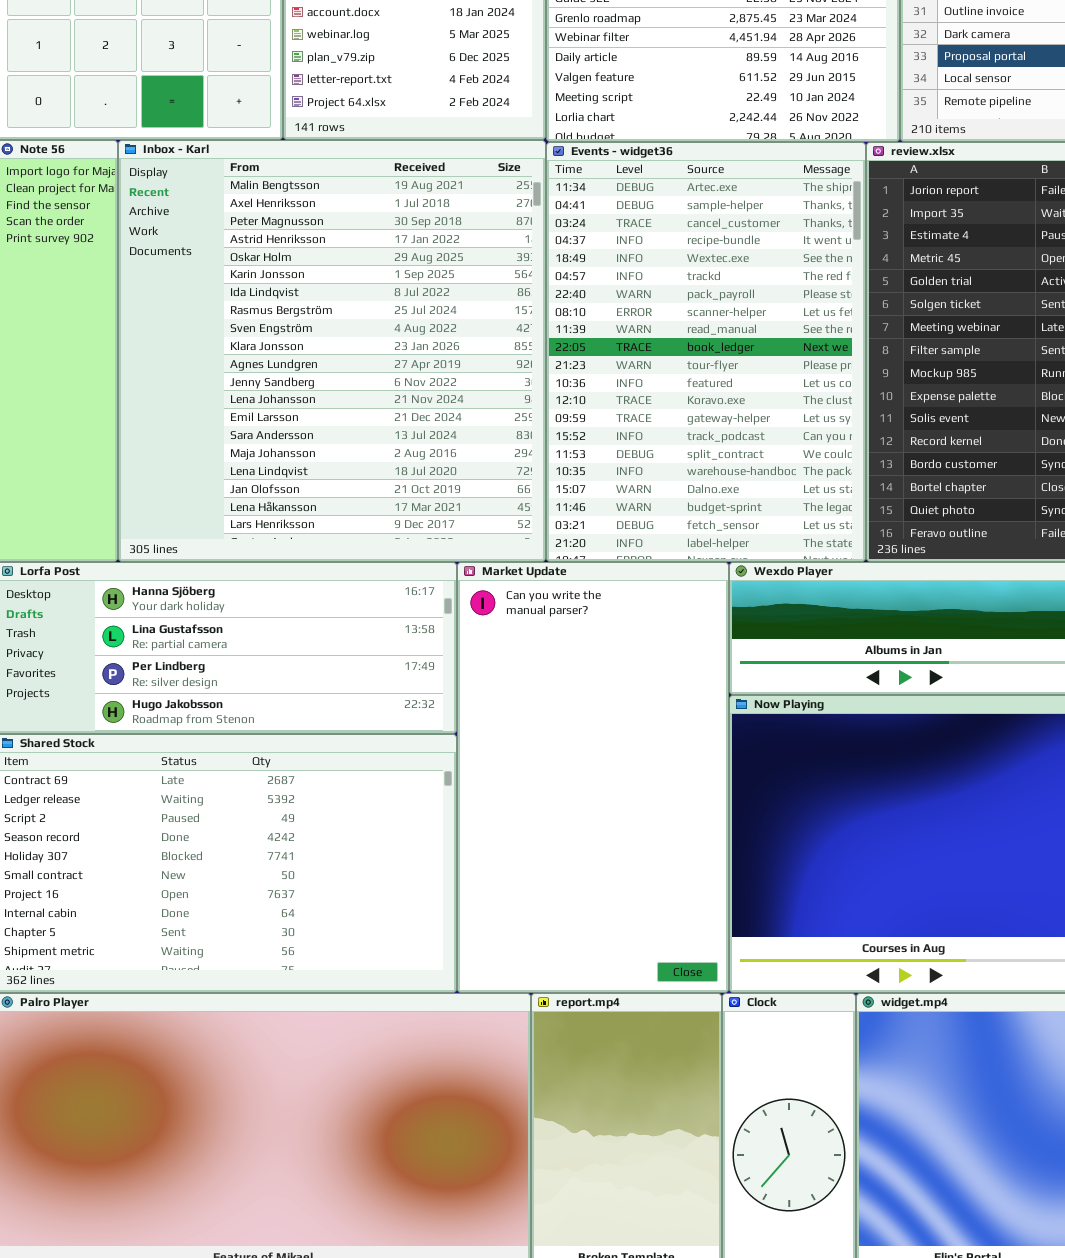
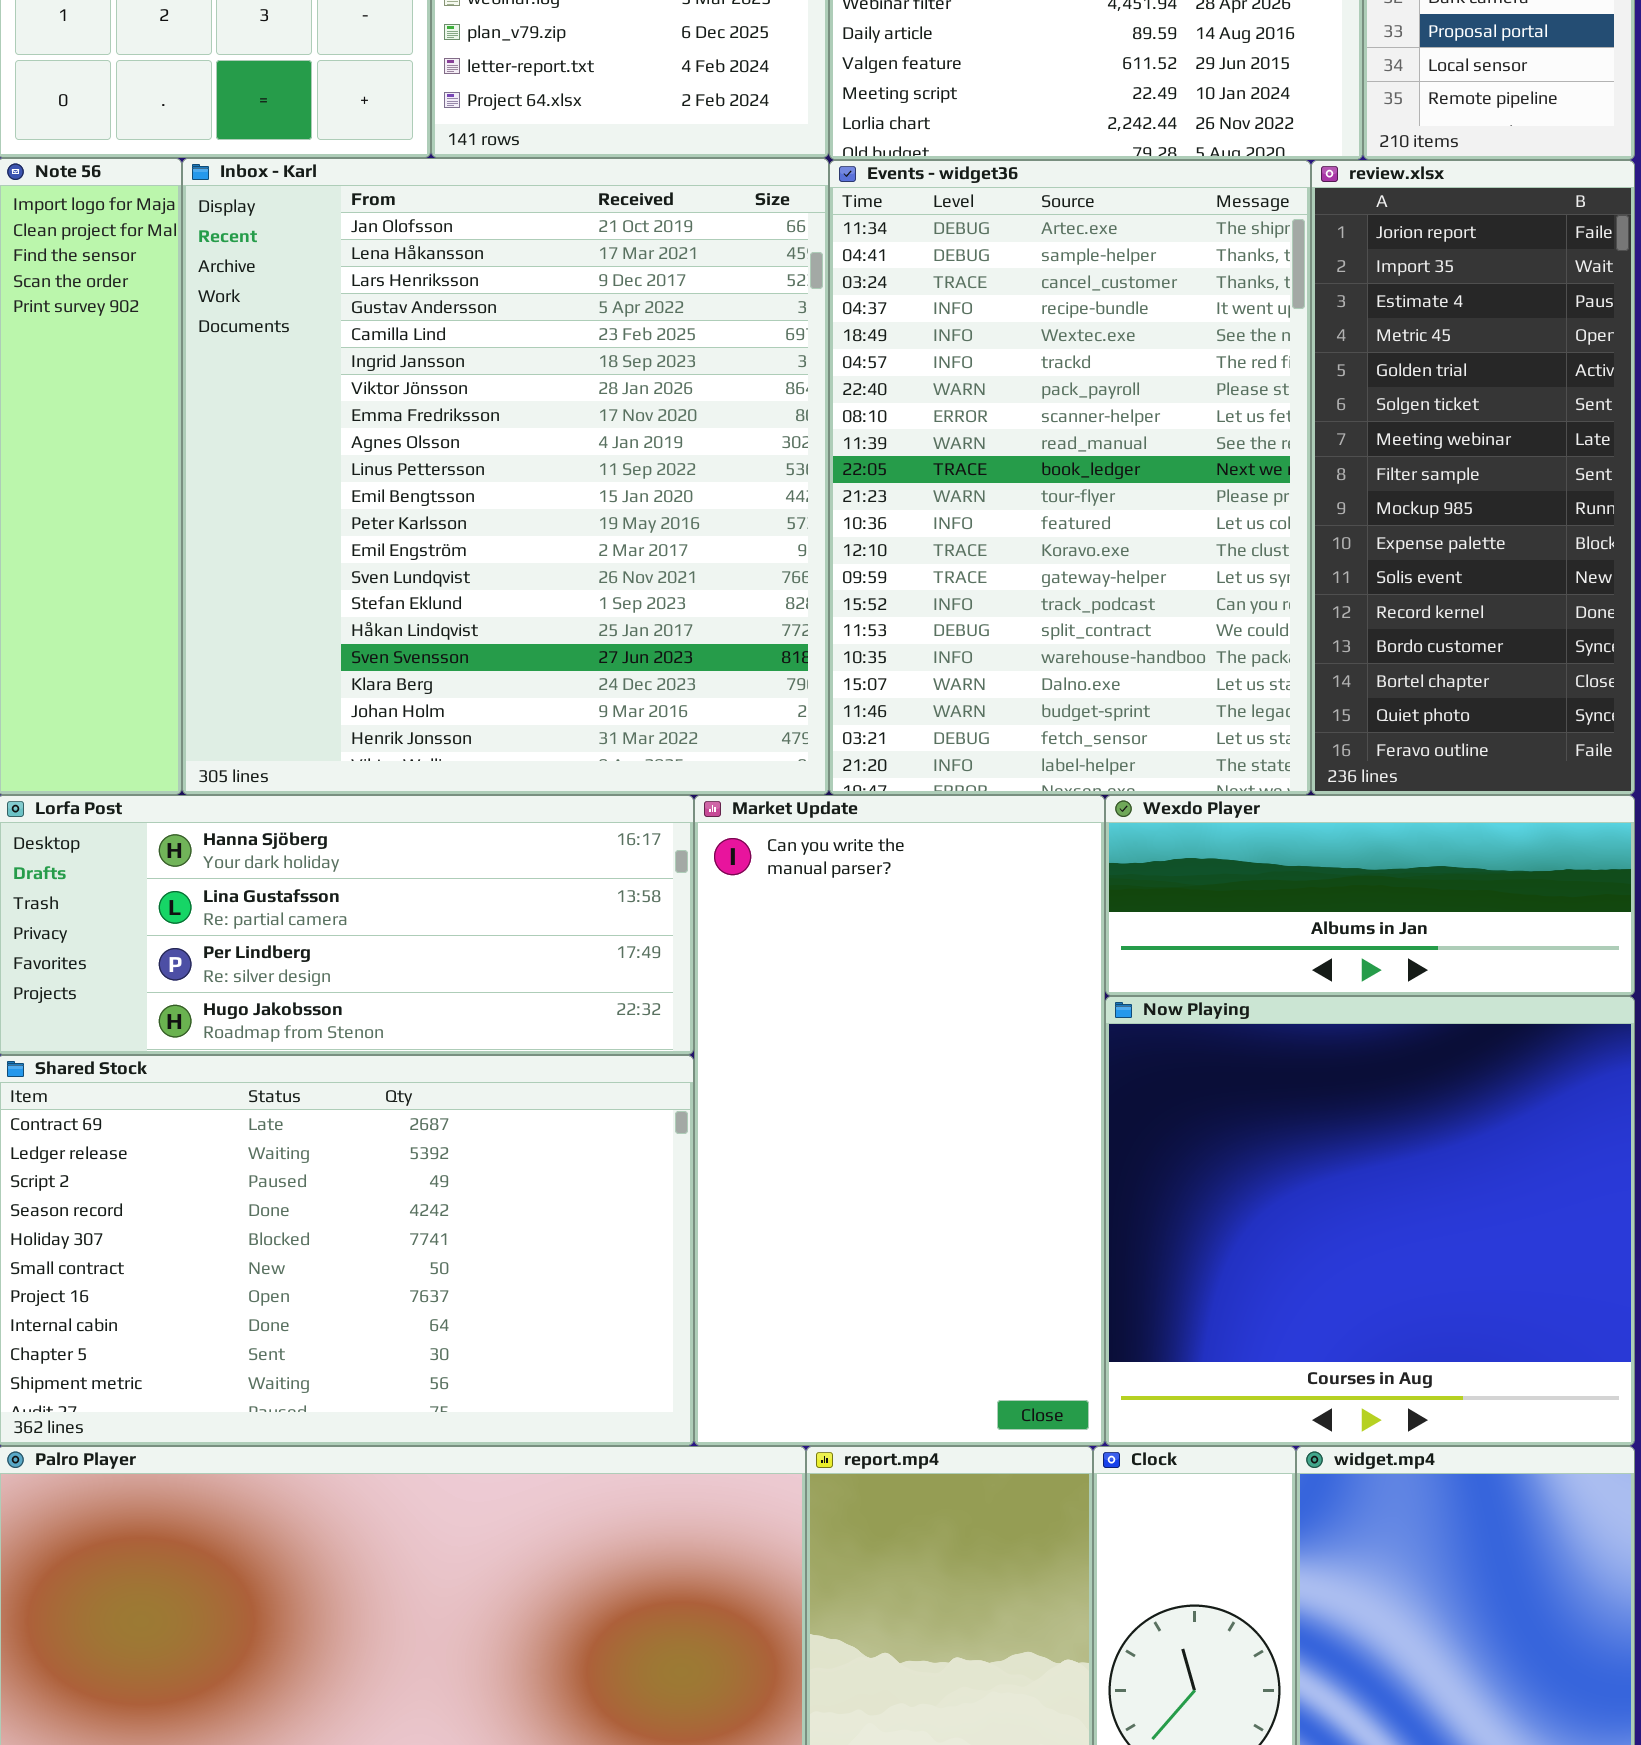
Inbox - Karl: [118,140,546,562] -> [182,158,829,795], scrolled down 17 rows

